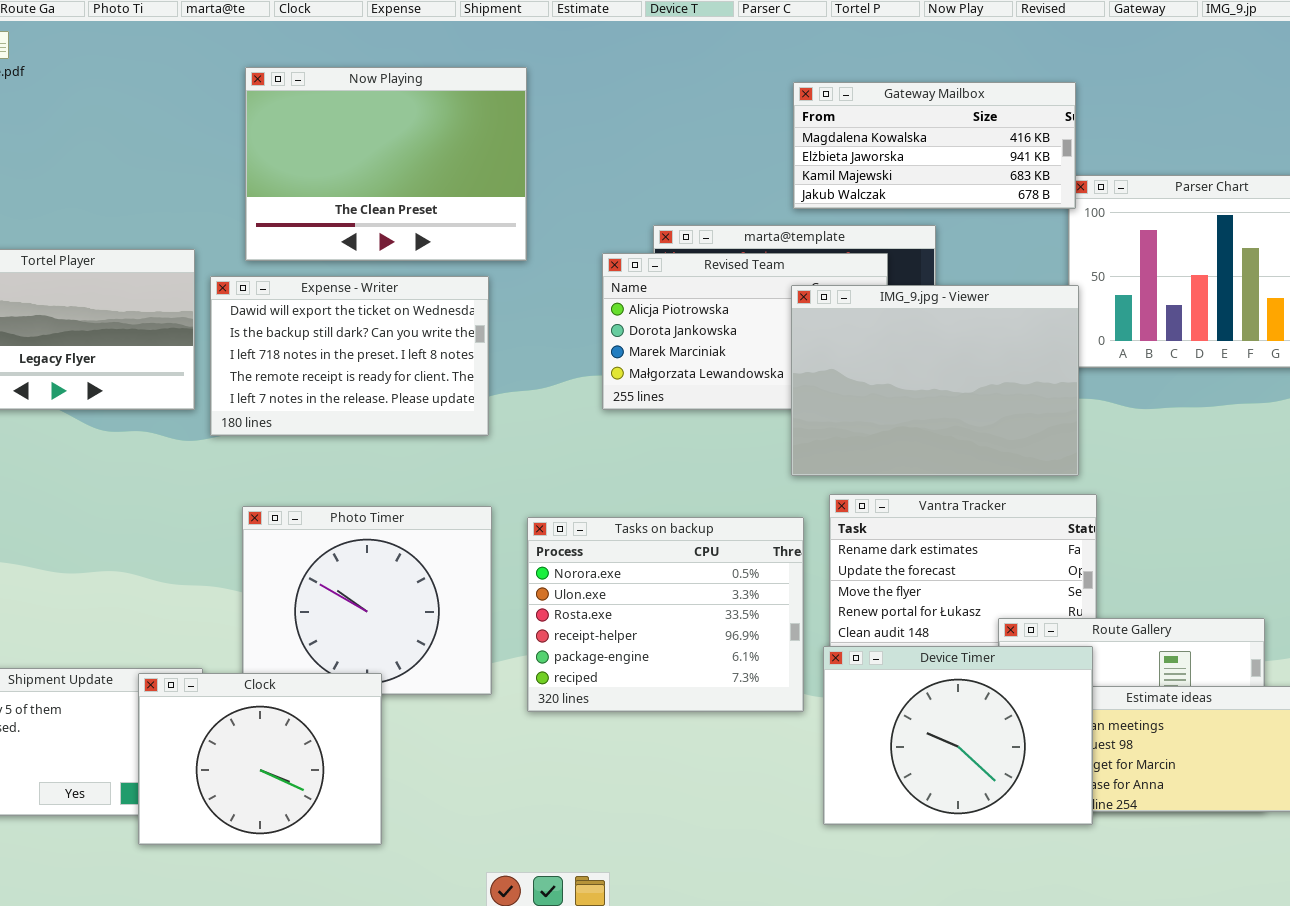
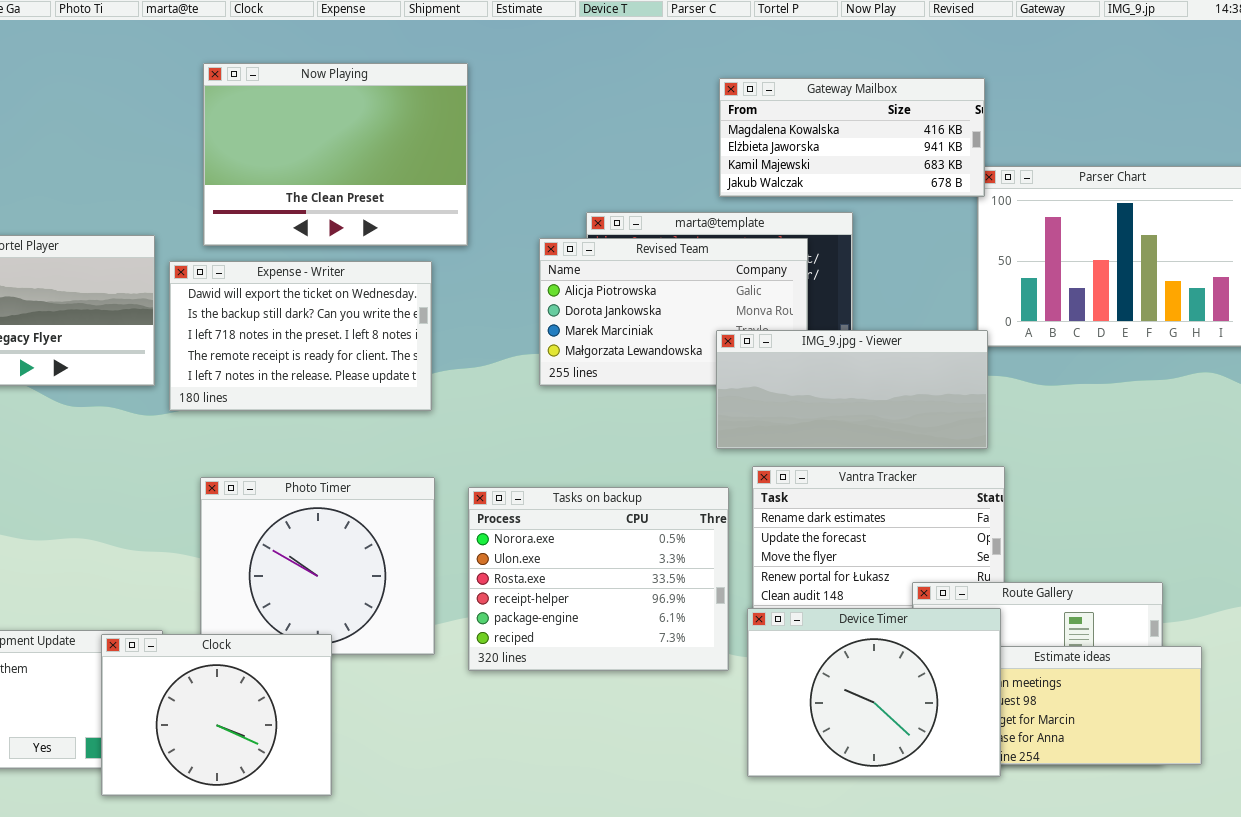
IMG_9.jpg - Viewer: [791,285,1079,476] -> [716,330,988,449], resized

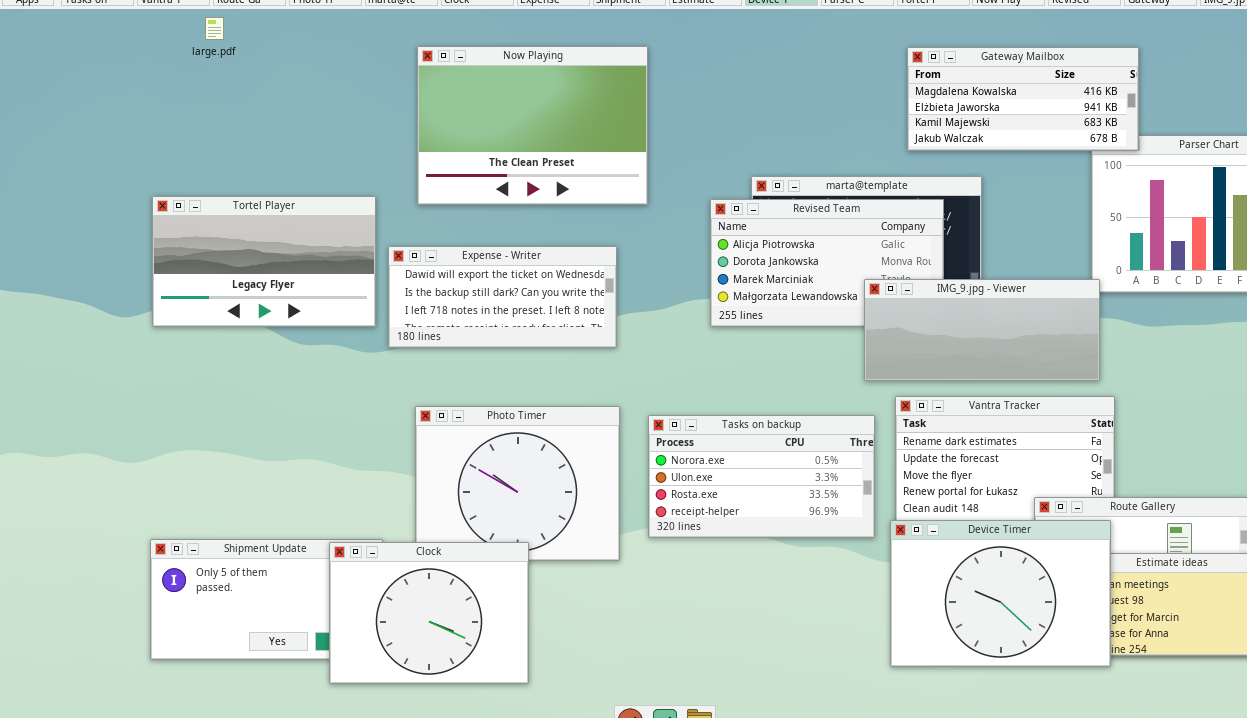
Gateway Mailbox: [719,78,985,197] -> [907,47,1139,151], moved
Expense - Writer: [169,261,432,411] -> [388,246,617,348], resized
Tasks on backup: [468,487,729,671] -> [648,415,875,538], resized

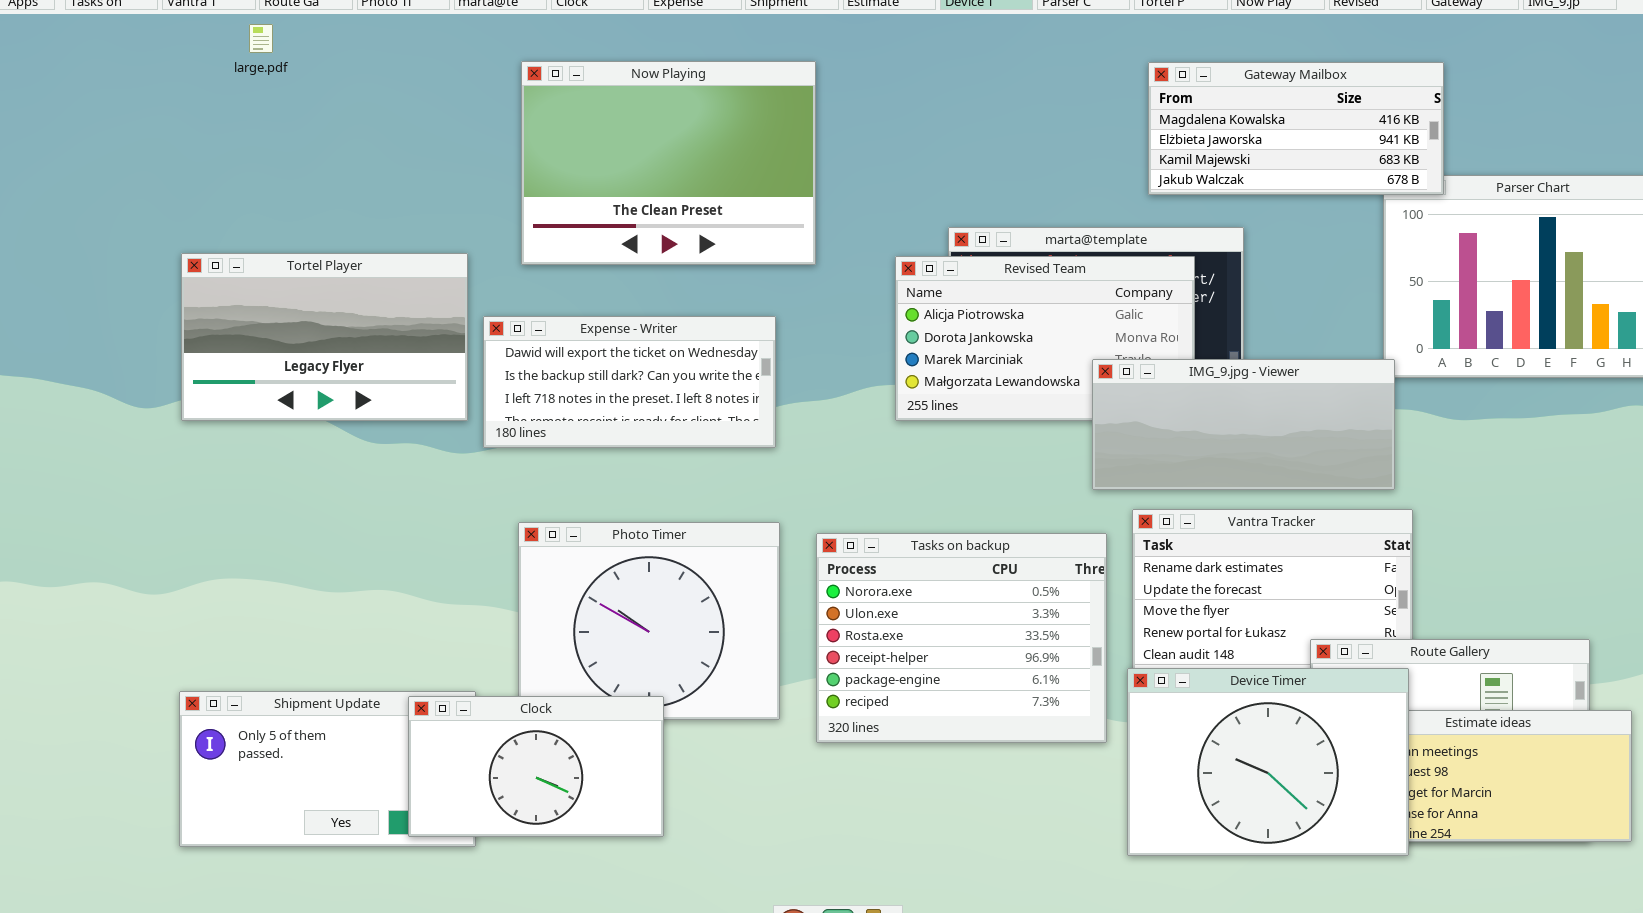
Tasks on backup: [648,415,875,538] -> [816,533,1107,743], resized
Clock: [329,542,529,684] -> [408,696,664,837], resized

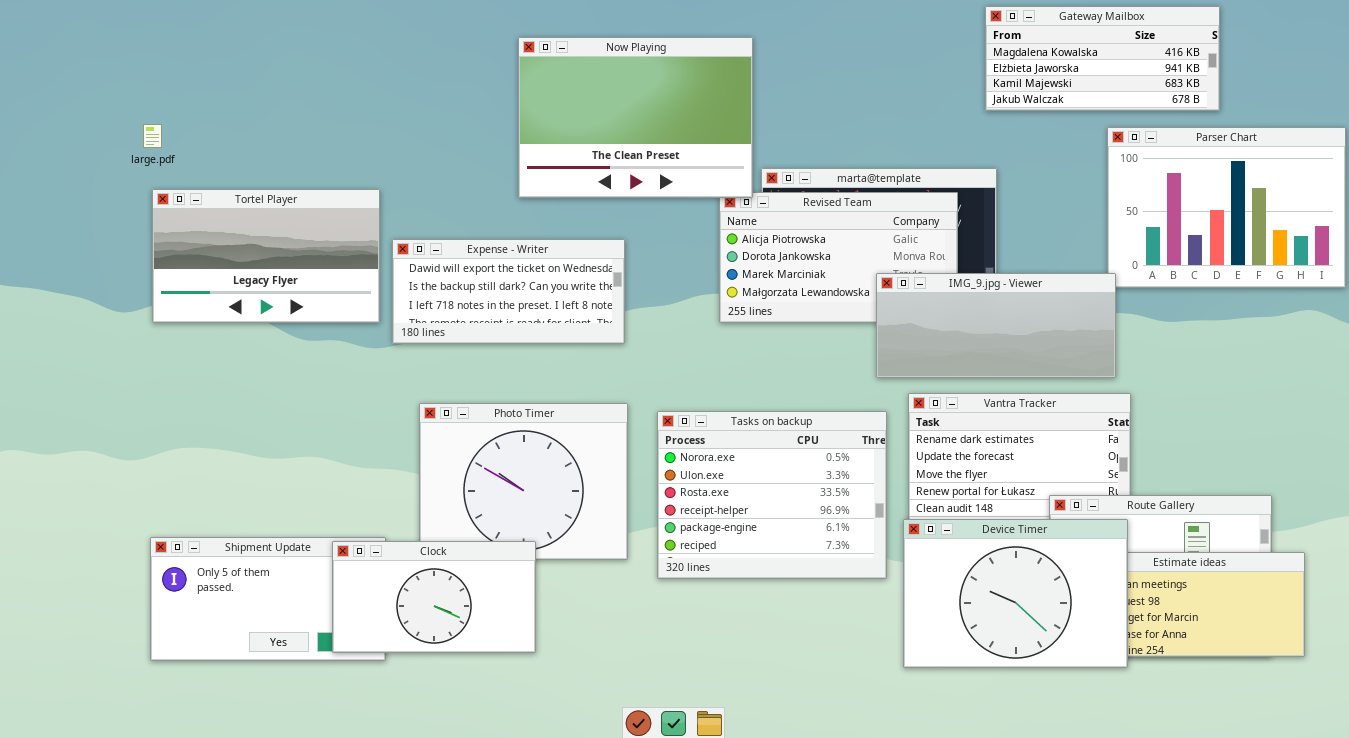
large.pdf: [249,24,273,53] -> [143,124,162,148], moved
Now Playing: [521,61,816,265] -> [518,37,753,198], moved
Gateway Mailbox: [1148,62,1444,195] -> [985,6,1220,111], moved

